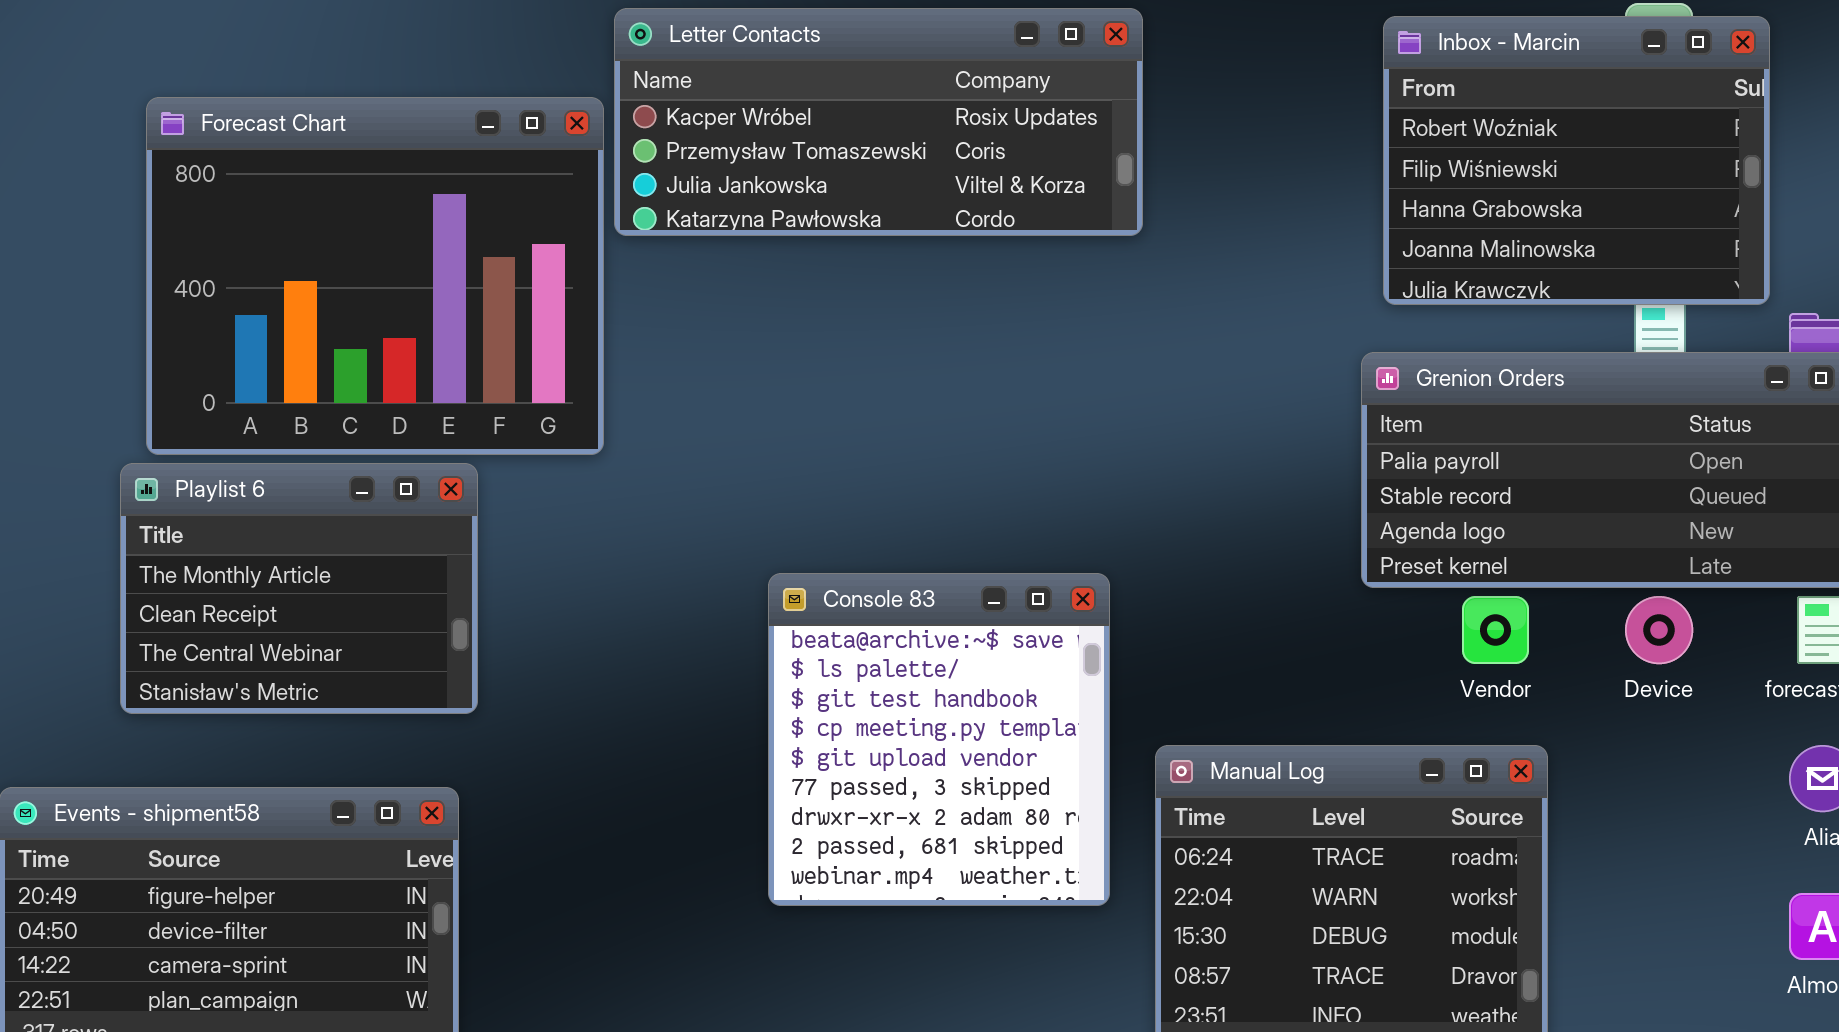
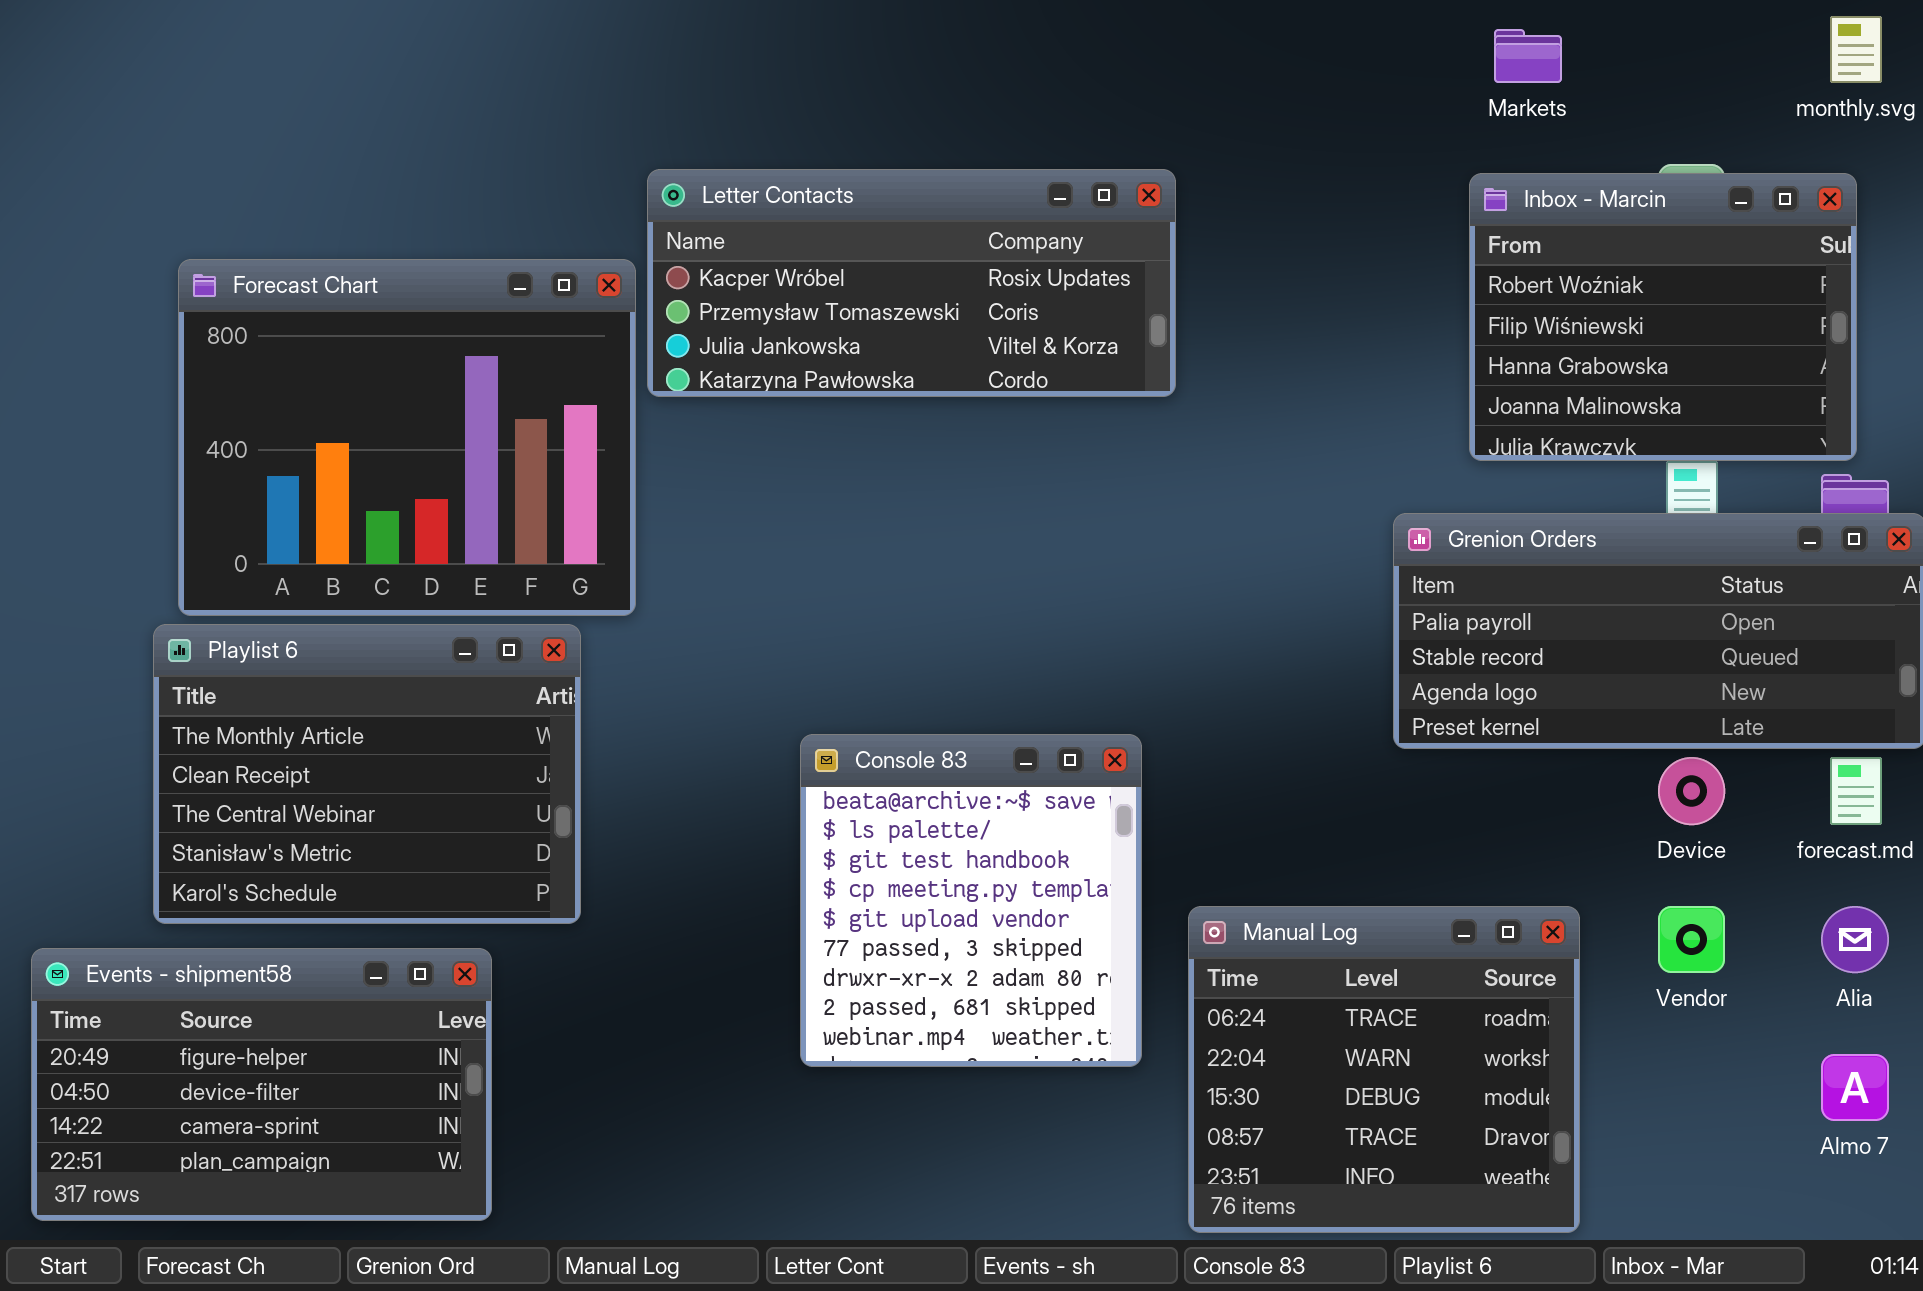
Inbox - Marcin: [1383,16,1770,305] -> [1469,173,1857,461], moved
Playlist 6: [120,463,478,714] -> [153,624,581,924], resized
Vendor: [1462,596,1529,664] -> [1658,906,1725,973], moved

